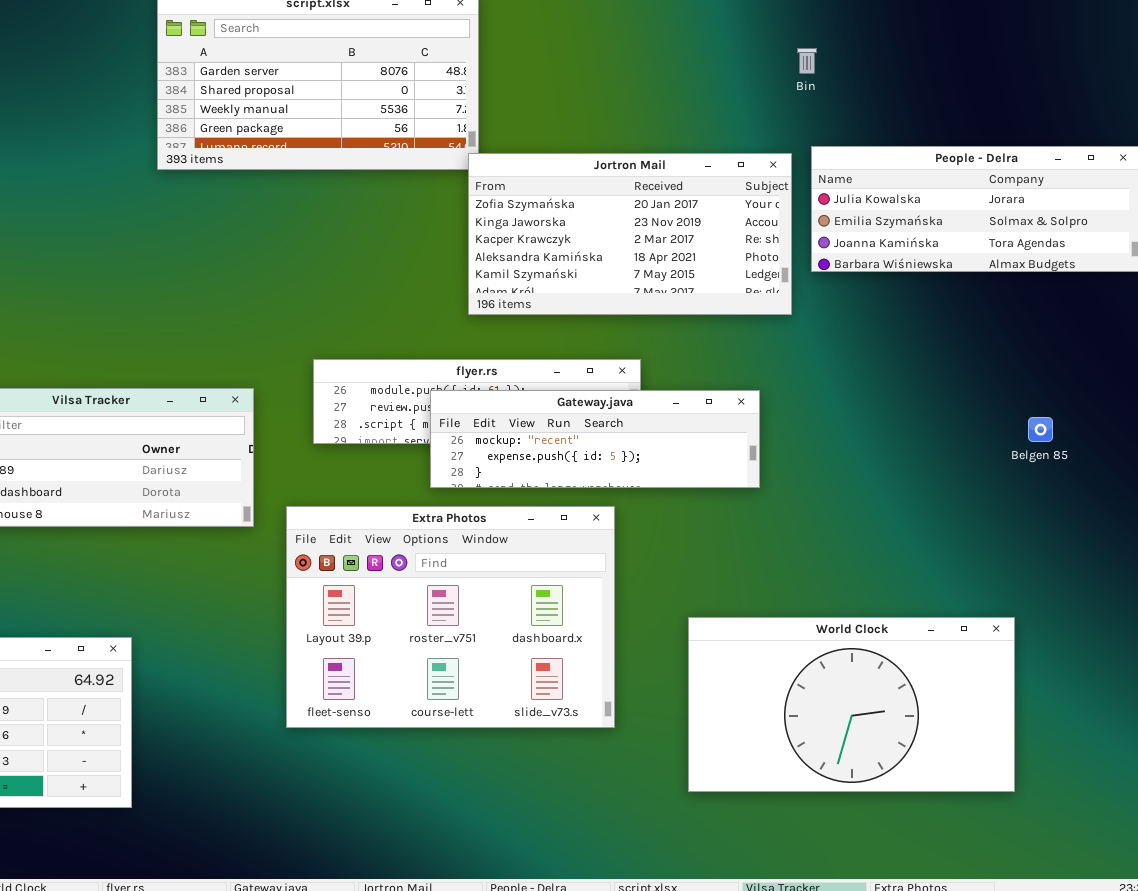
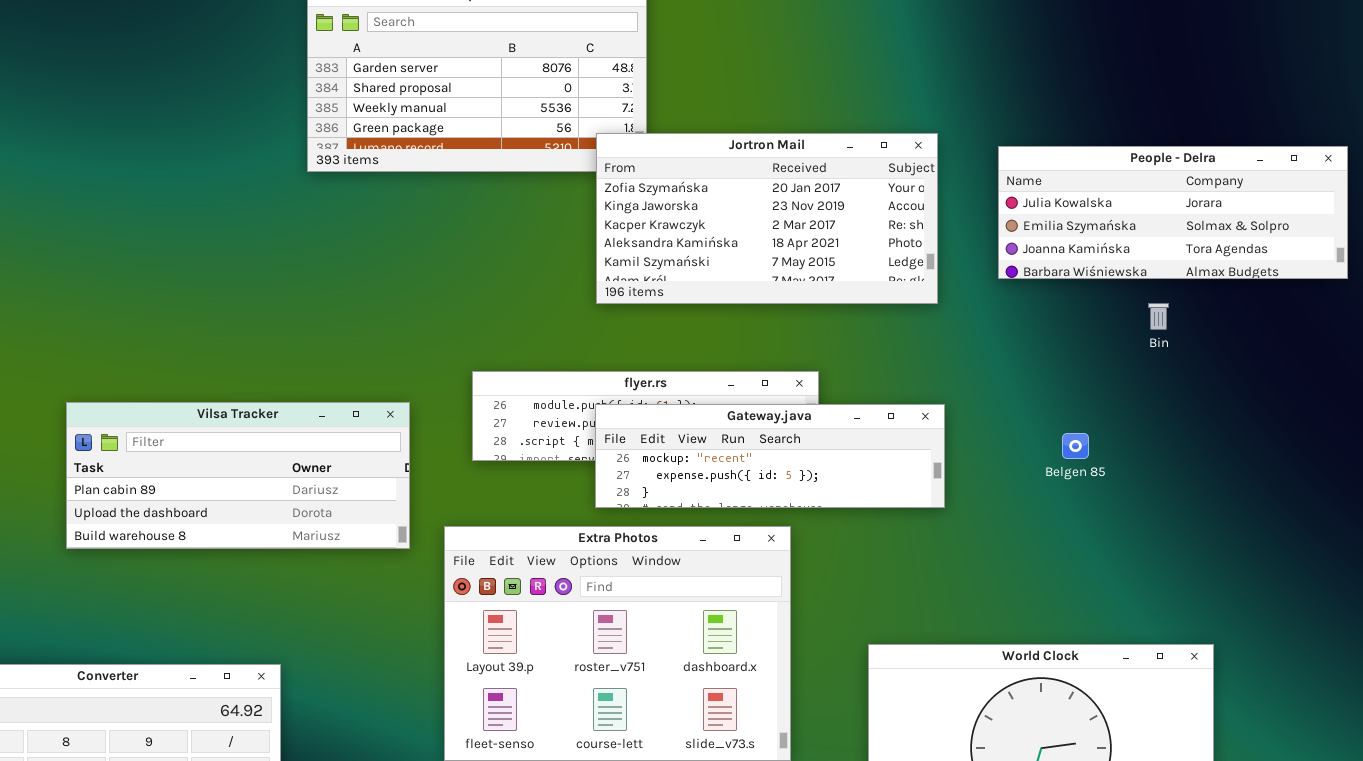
Bin: [797,48,817,74] -> [1148,303,1169,330], moved
Jortron Mail: [468,153,792,315] -> [596,133,938,304], moved
Belgen 85: [1028,417,1053,442] -> [1062,433,1089,459], moved

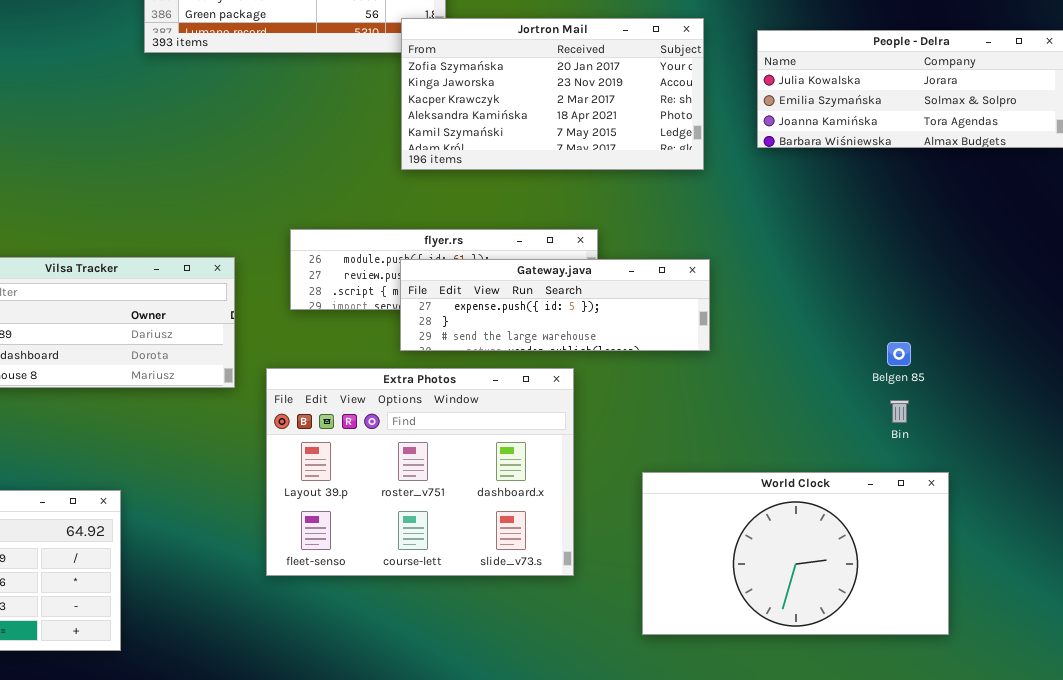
Bin: [1148,303,1169,330] -> [890,400,909,423], moved
Gateway.java: [595,404,945,508] -> [400,259,710,351], scrolled down 1 row
Belgen 85: [1062,433,1089,459] -> [887,342,911,366], moved

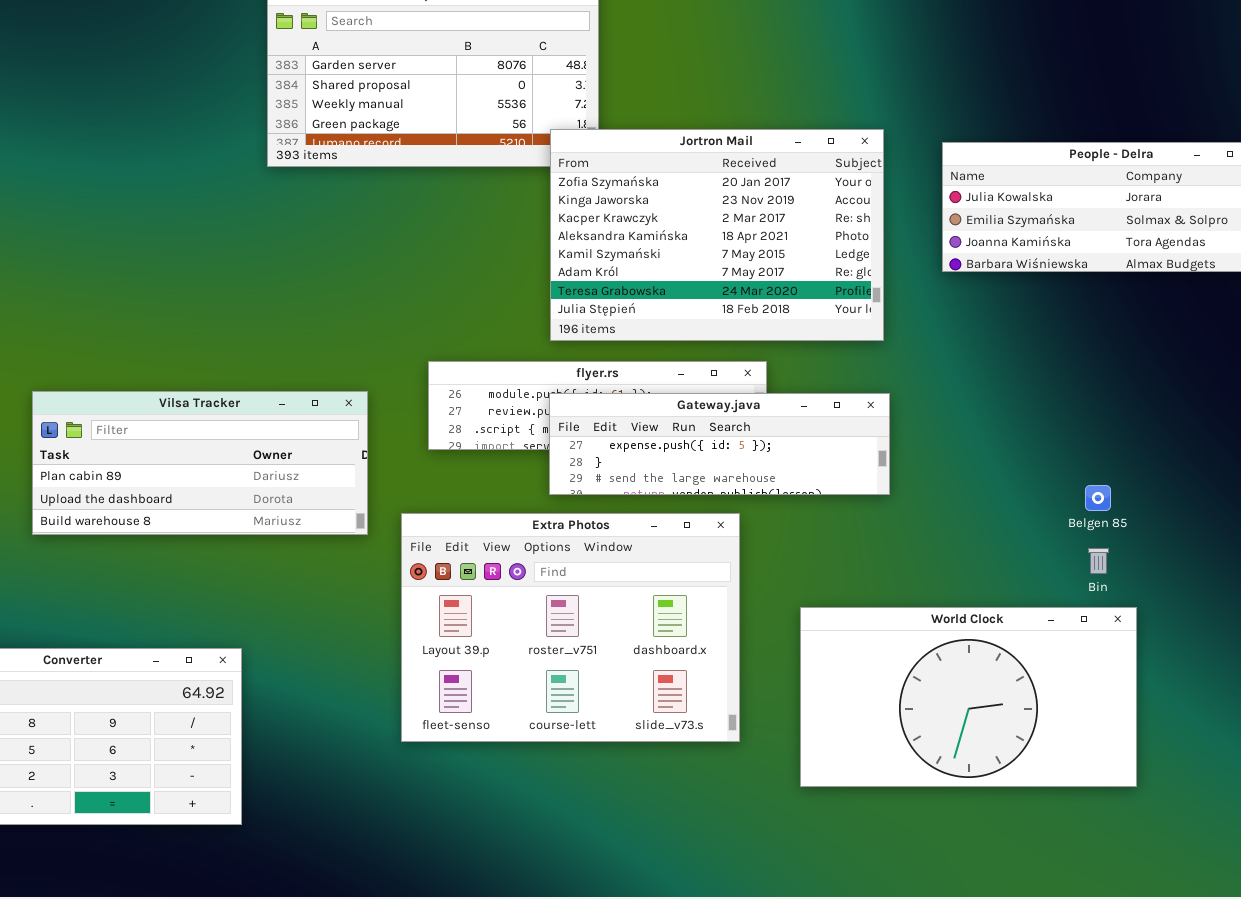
Jortron Mail: [401,18,704,170] -> [550,129,884,341], resized
World Clock: [642,472,949,635] -> [800,607,1137,787], moved

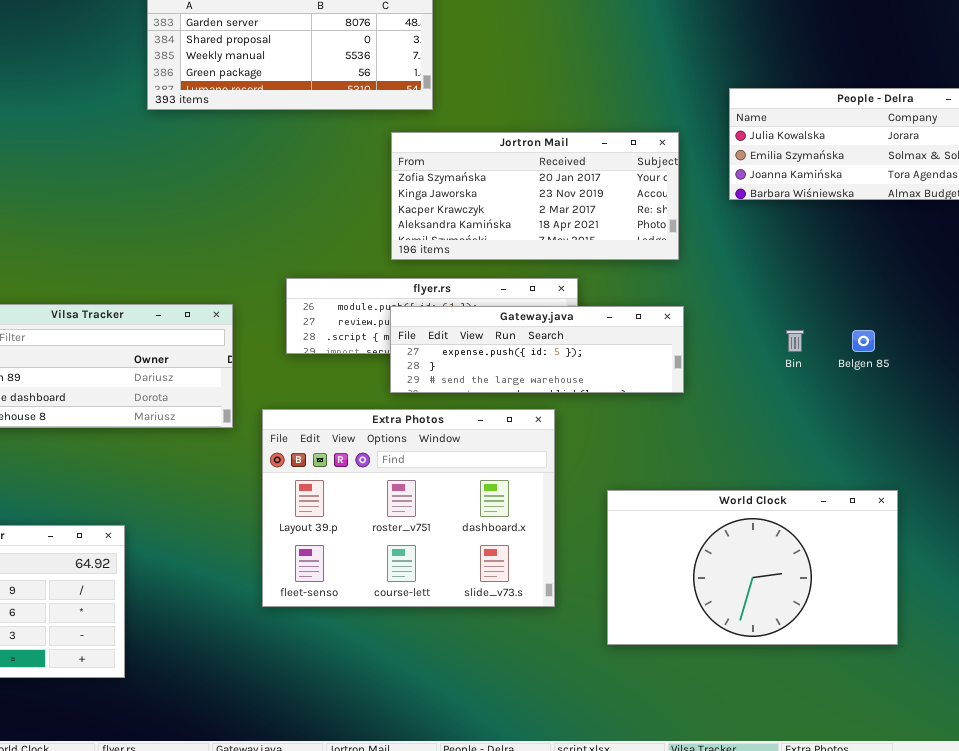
Jortron Mail: [550,129,884,341] -> [391,132,679,260], resized
Belgen 85: [1085,485,1111,511] -> [852,330,875,352], moved
Bin: [1088,548,1109,574] -> [786,330,804,352], moved

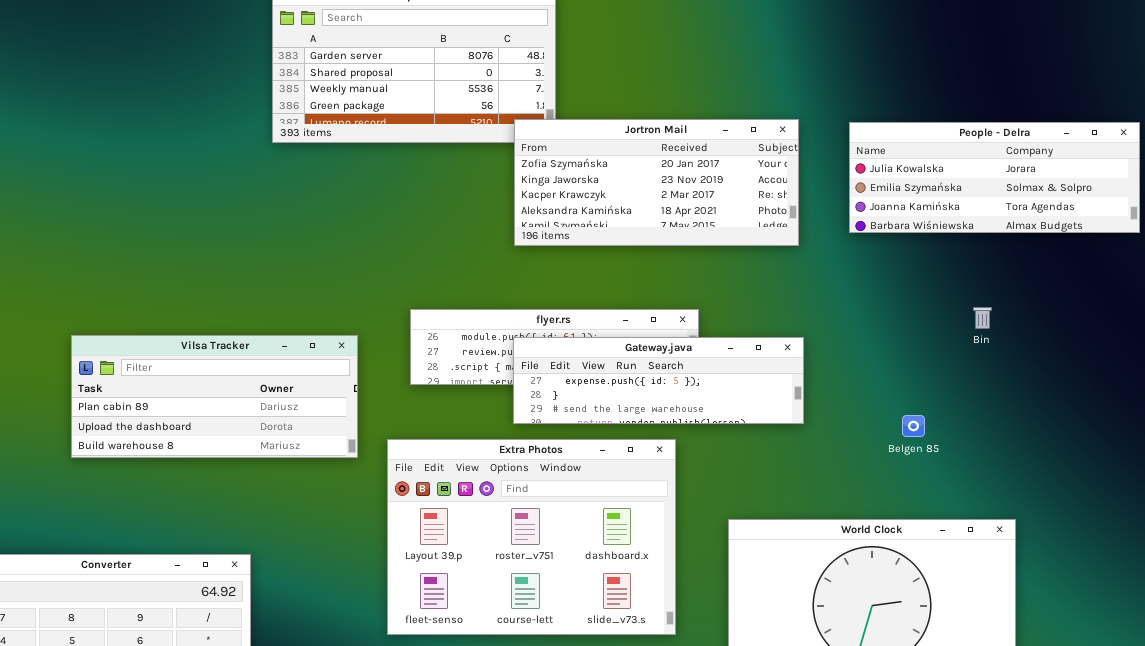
Jortron Mail: [391,132,679,260] -> [514,119,799,246], moved
Bin: [786,330,804,352] -> [973,307,992,329], moved
Belgen 85: [852,330,875,352] -> [902,415,925,437], moved

